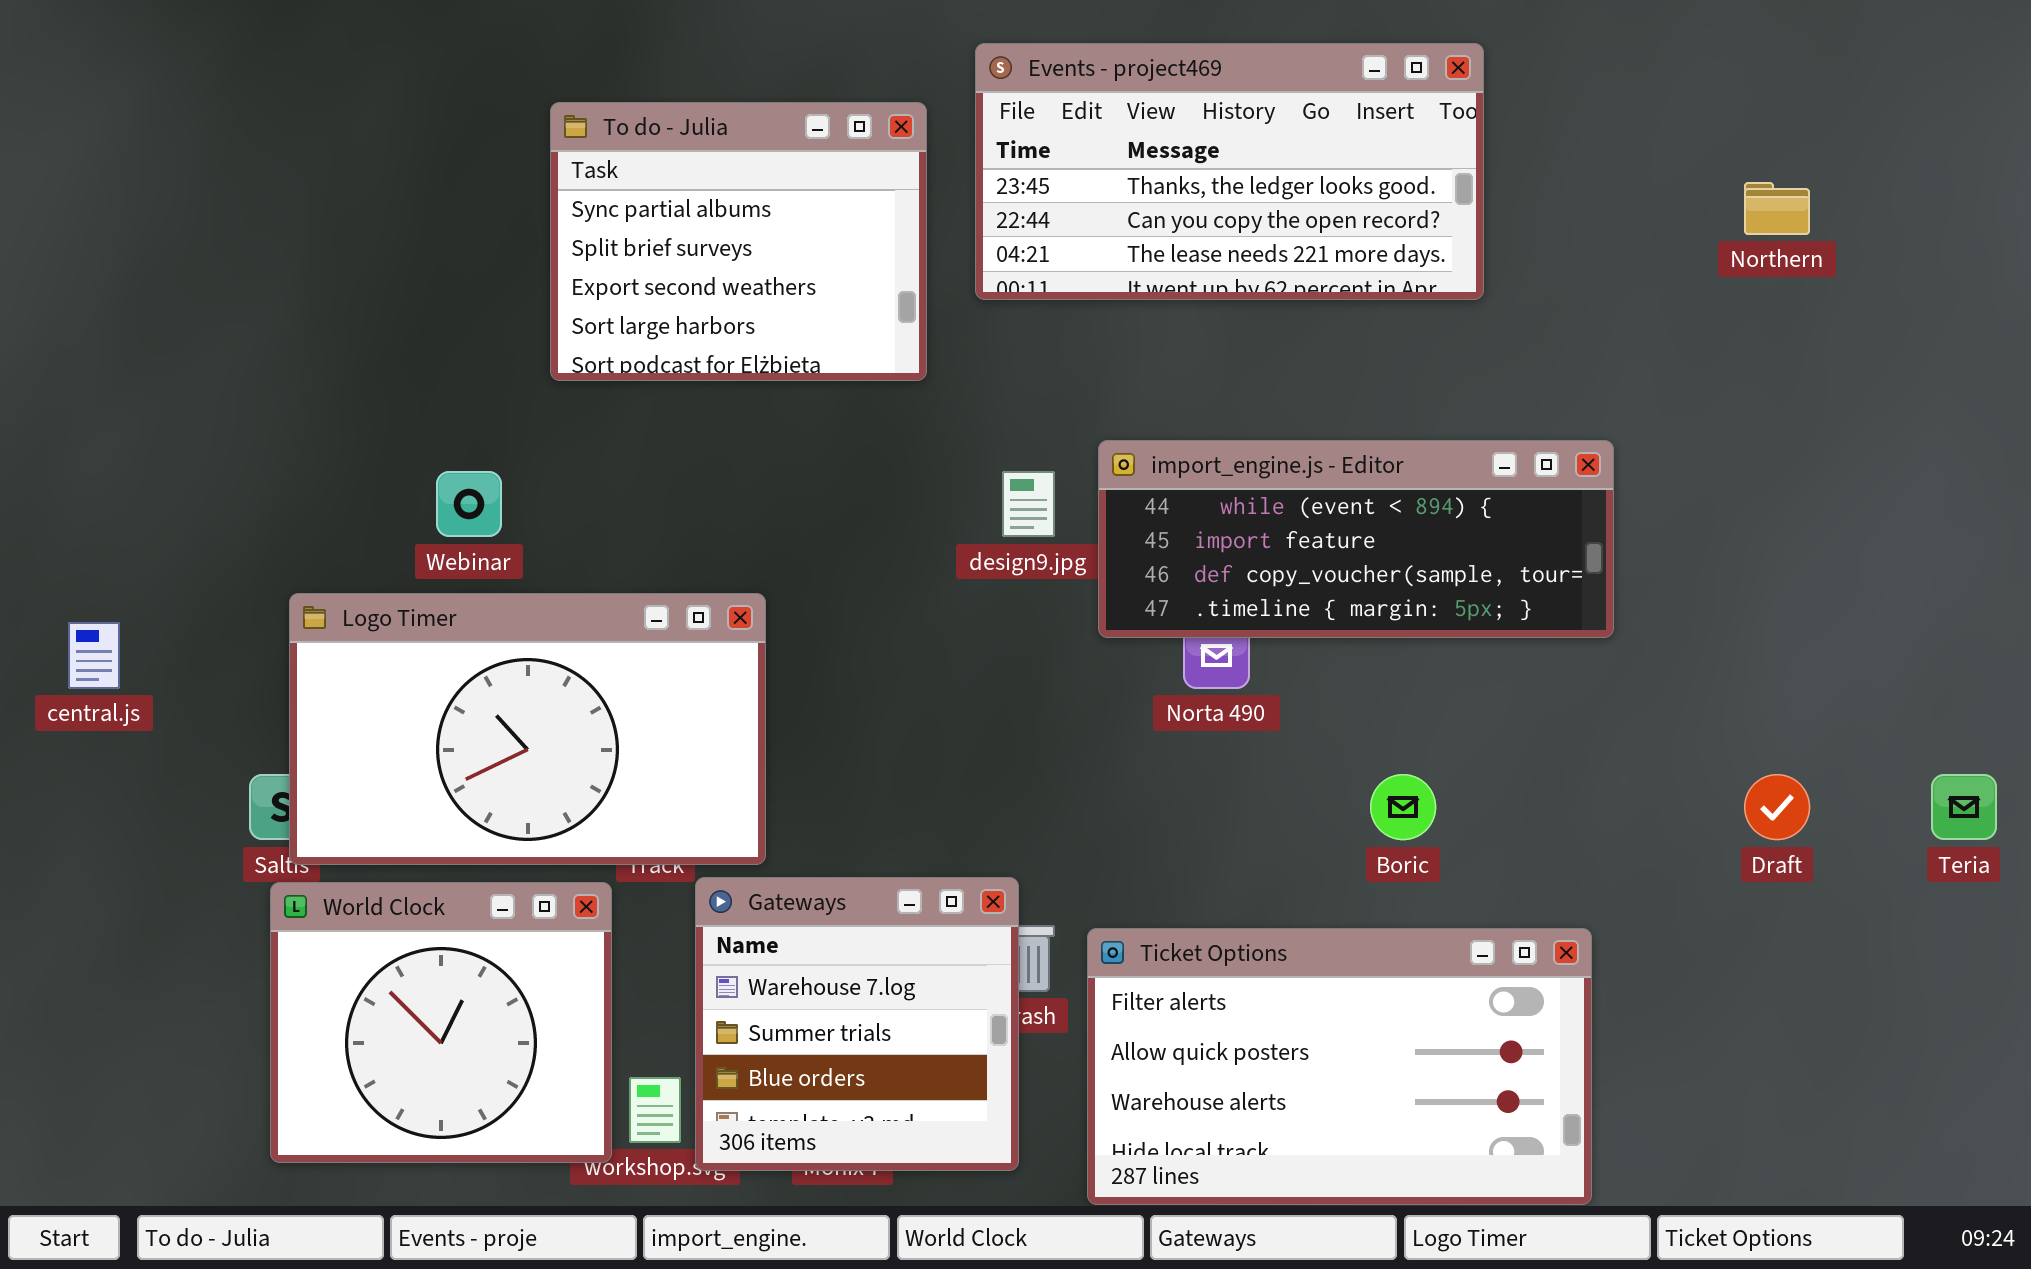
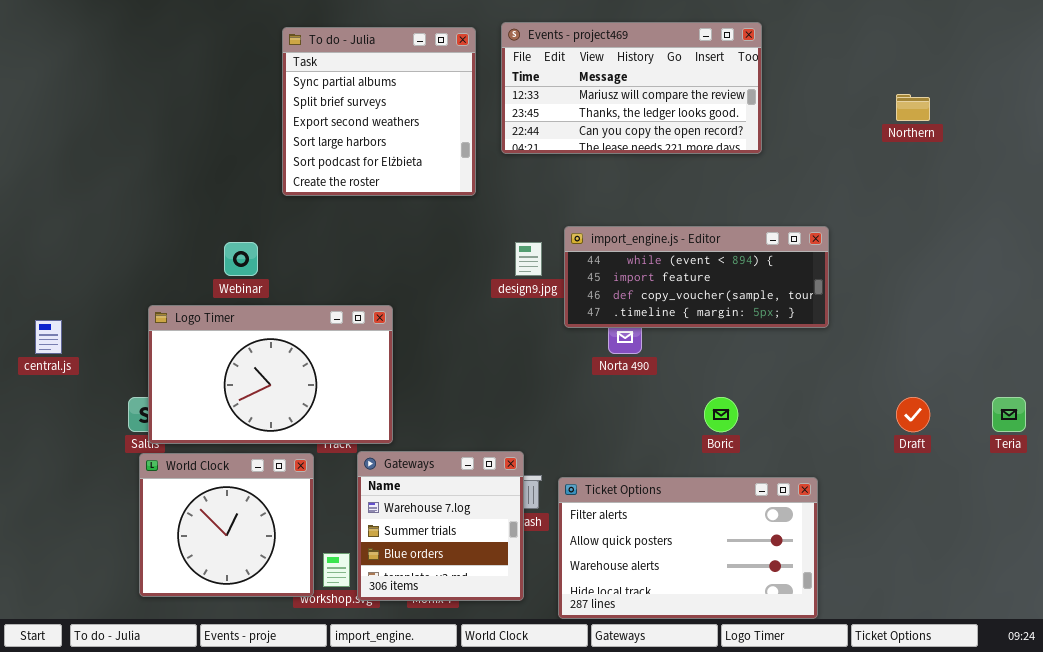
Events - project469: [975,43,1484,300] -> [501,22,762,154], scrolled up 1 row
To do - Julia: [550,102,927,381] -> [282,27,476,196], resized

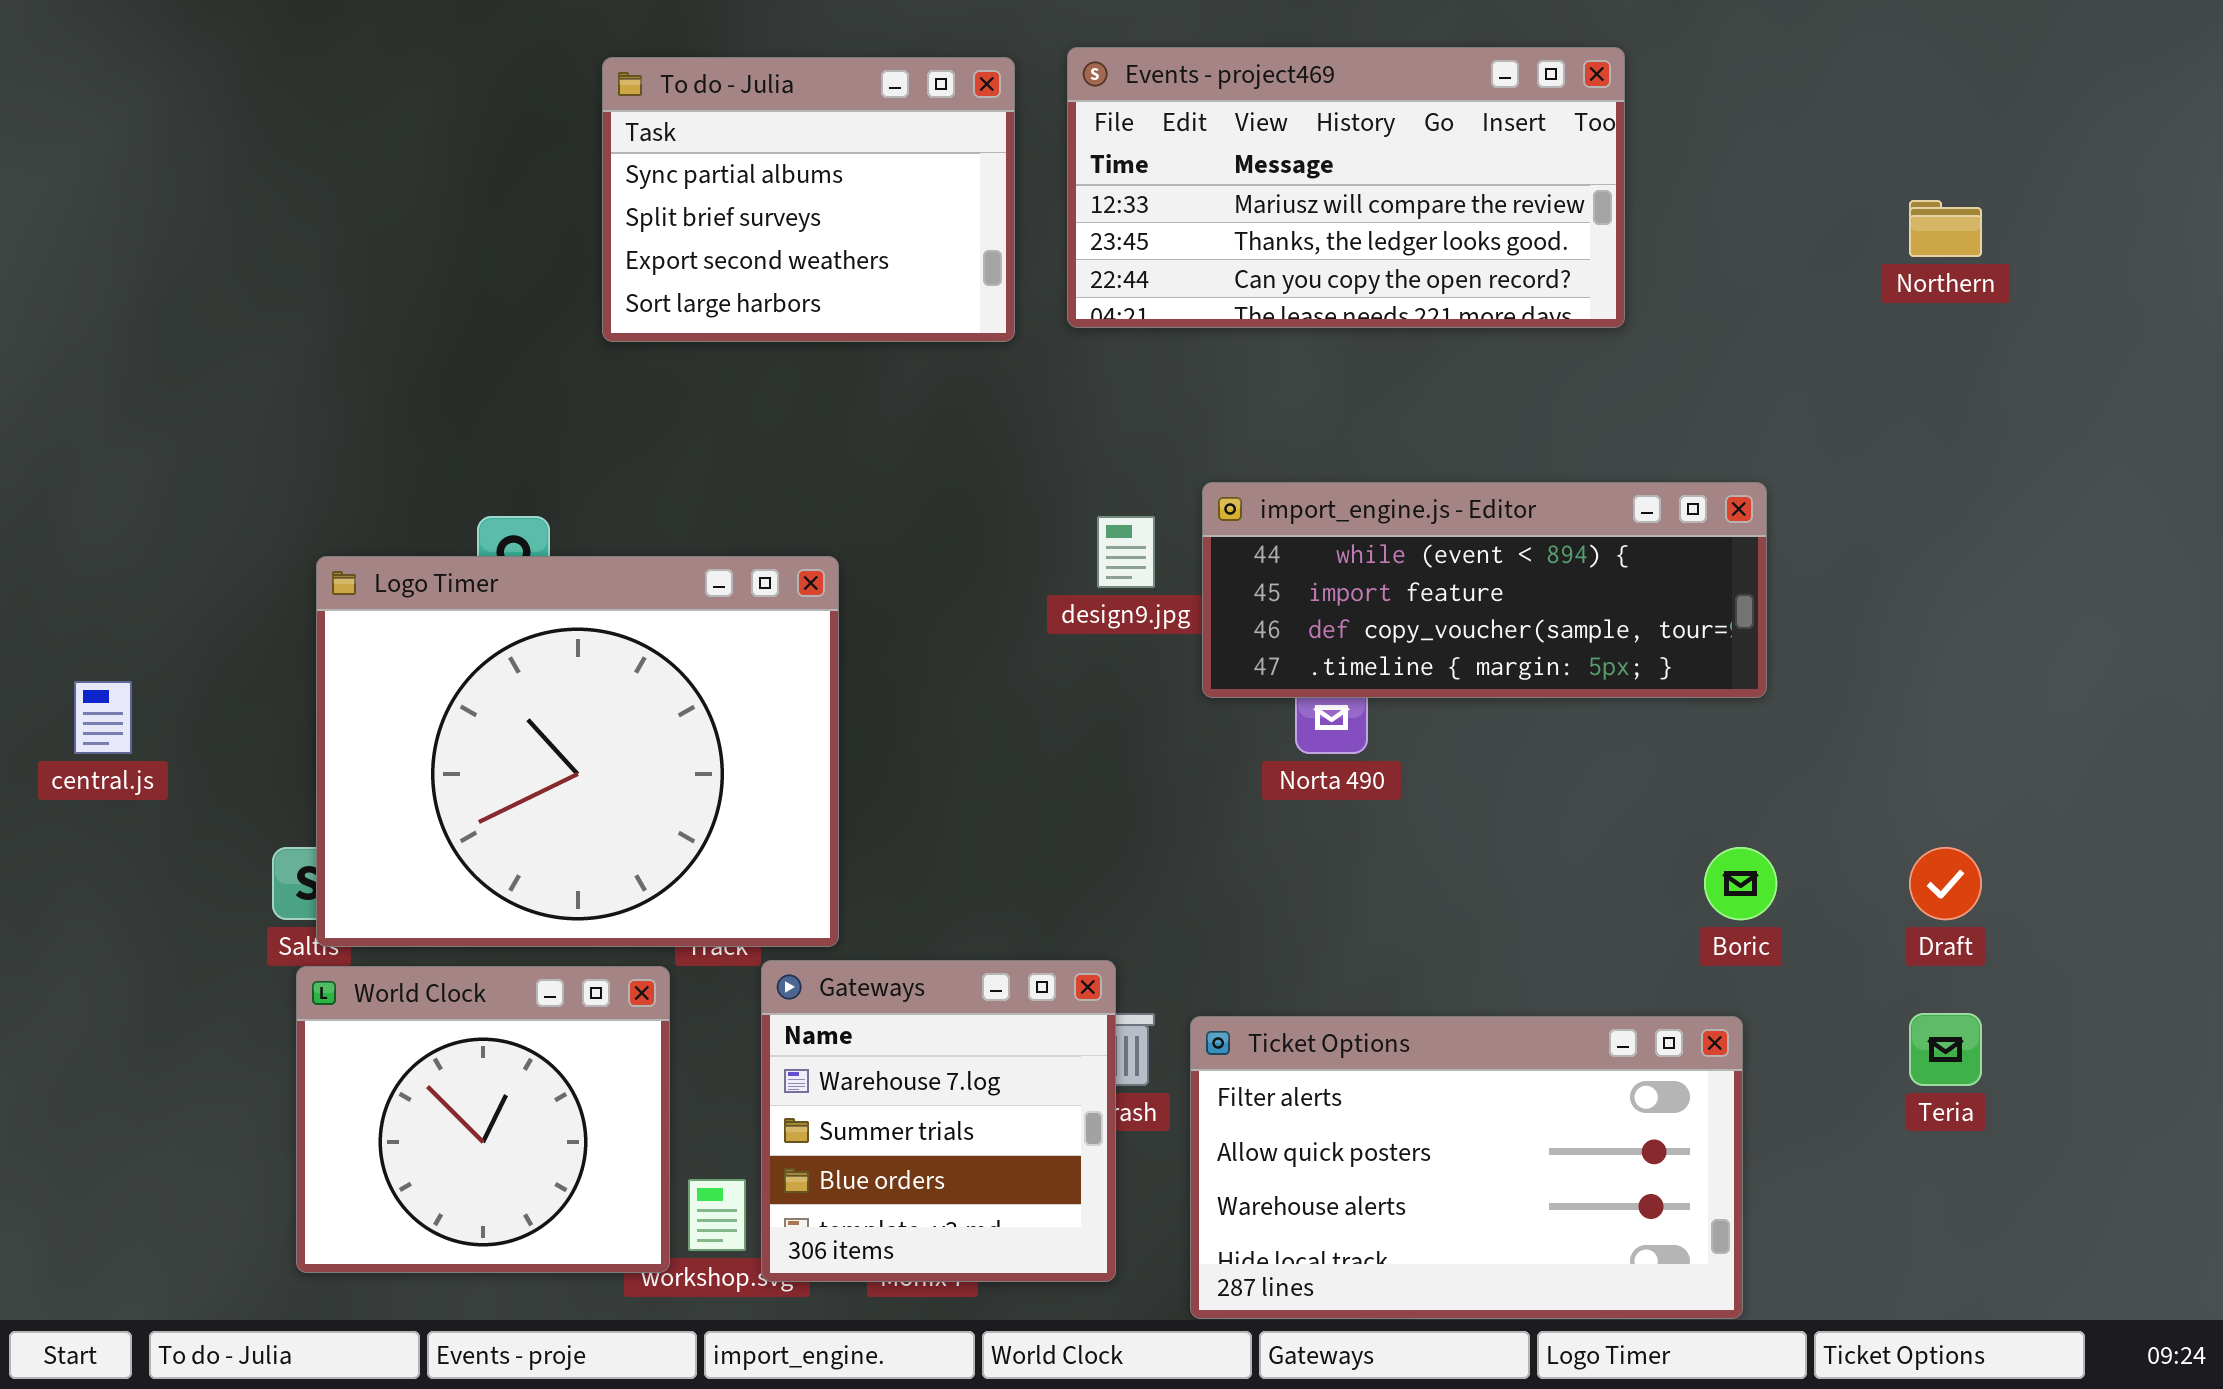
To do - Julia: [282,27,476,196] -> [602,57,1015,342], resized
Logo Timer: [148,305,393,444] -> [316,556,839,947], resized
Boric: [704,397,738,432] -> [1704,847,1777,920], moved
Teria: [992,397,1026,432] -> [1909,1013,1982,1086], moved

